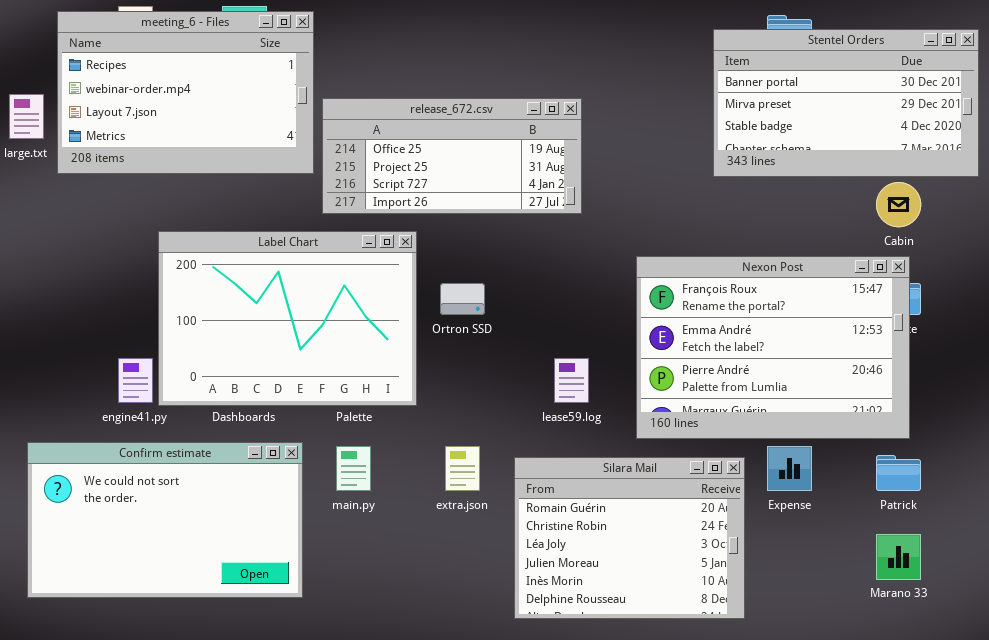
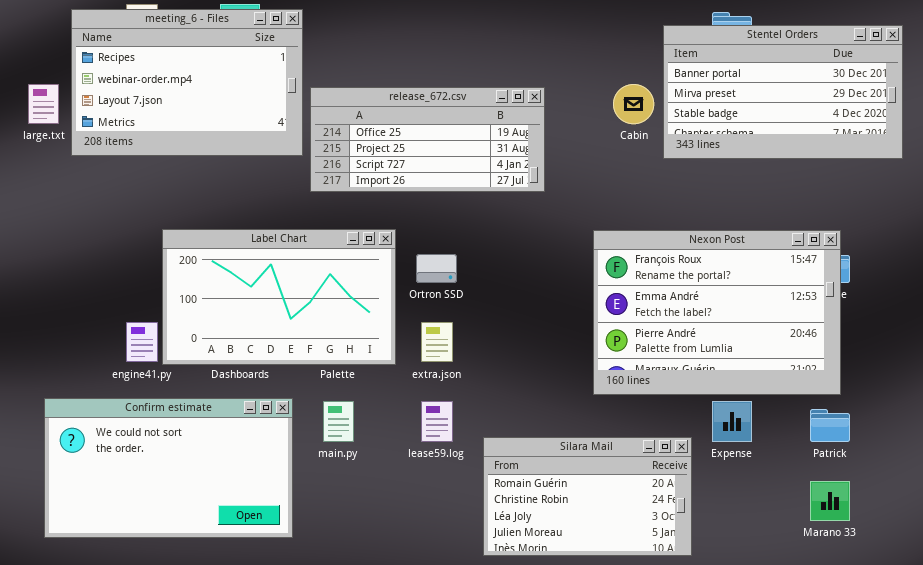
Cabin: [876,182,921,227] -> [613,84,654,124], moved
Label Chart: [158,231,417,406] -> [162,229,396,365], resized
lease59.log: [554,358,589,403] -> [421,401,453,442], moved
extra.json: [445,446,480,491] -> [421,322,453,362], moved
Silara Mail: [514,457,745,619] -> [483,437,692,556], resized

